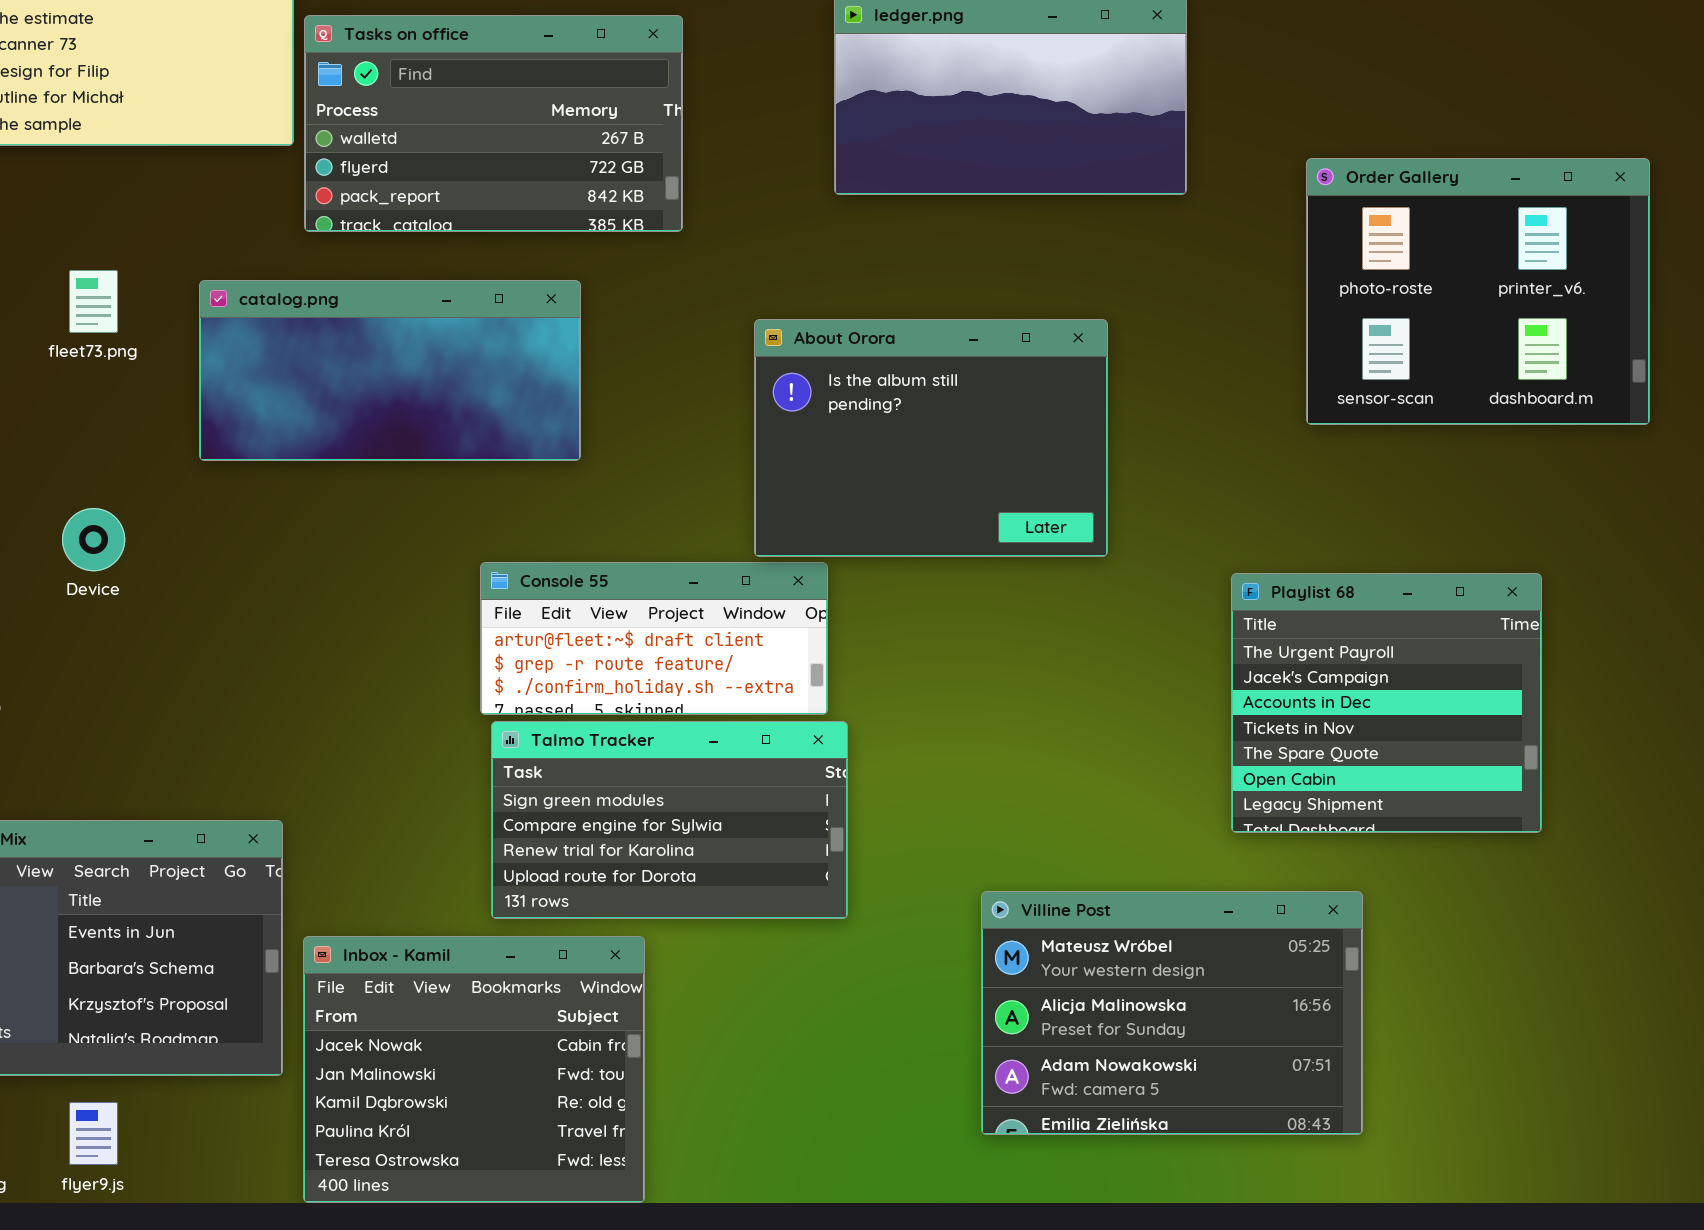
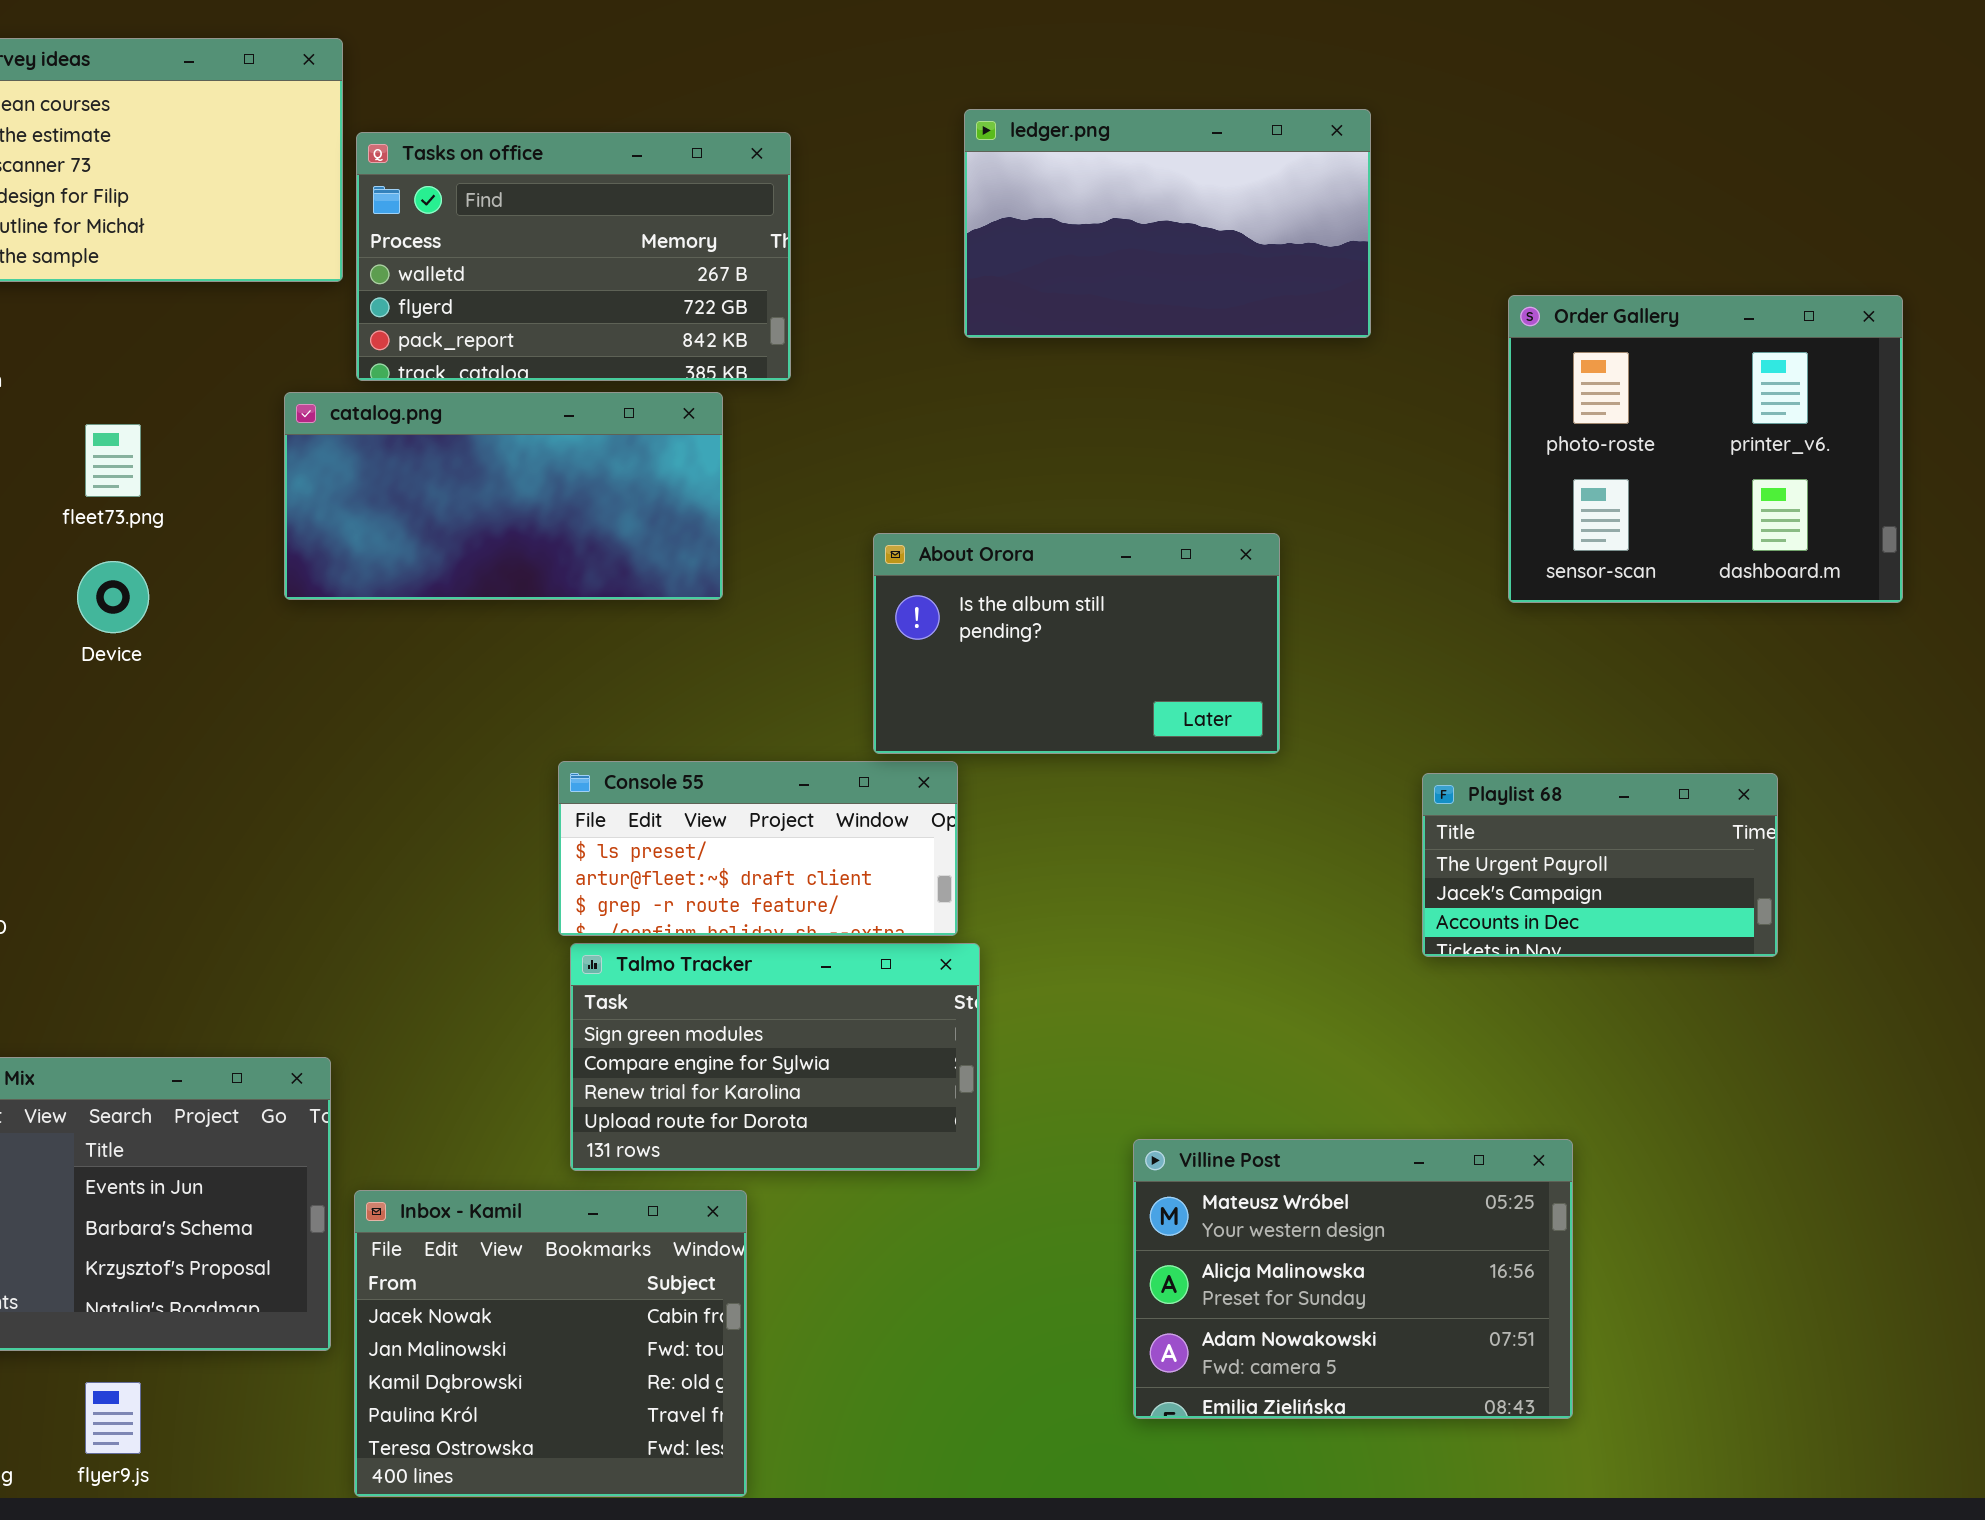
catalog.png: [199,280,581,461] -> [284,392,723,600], moved
About Orora: [754,319,1108,557] -> [873,533,1280,754], resized
Device: [62,508,125,571] -> [77,561,149,633], moved
Console 55: [480,562,828,715] -> [558,761,958,936], scrolled up 1 row
Playlist 68: [1231,573,1542,833] -> [1422,773,1778,957], resized

